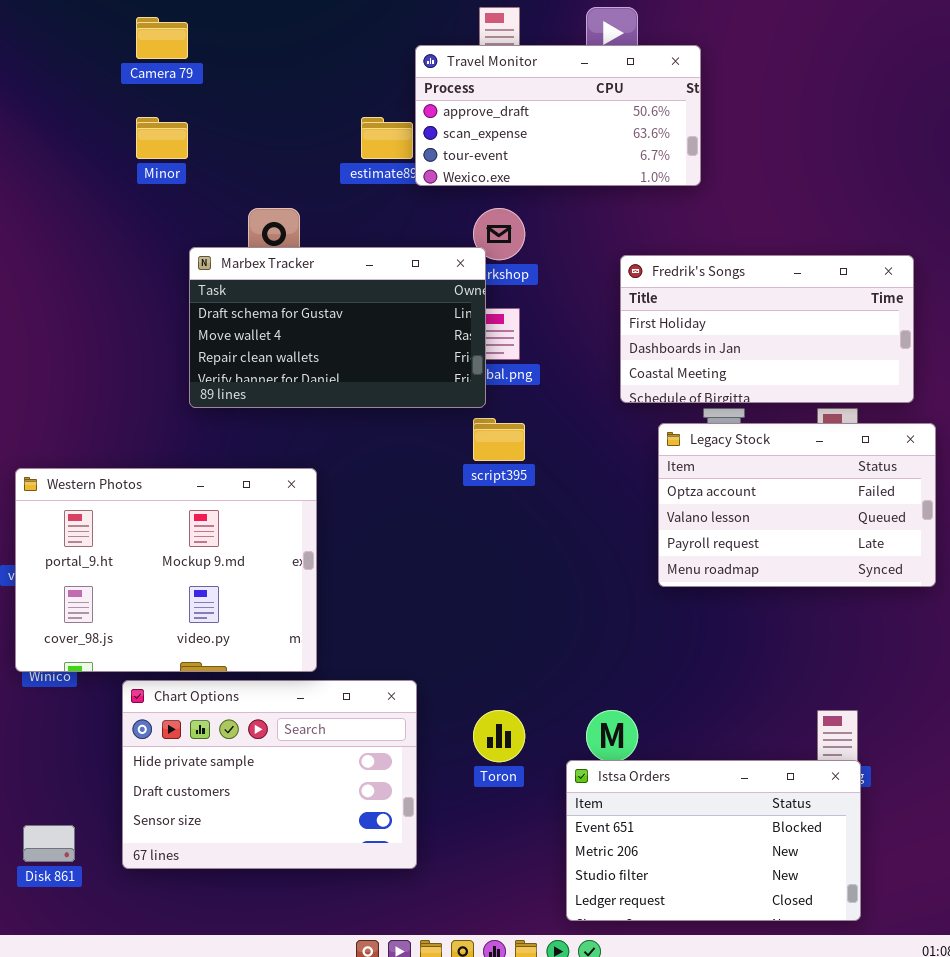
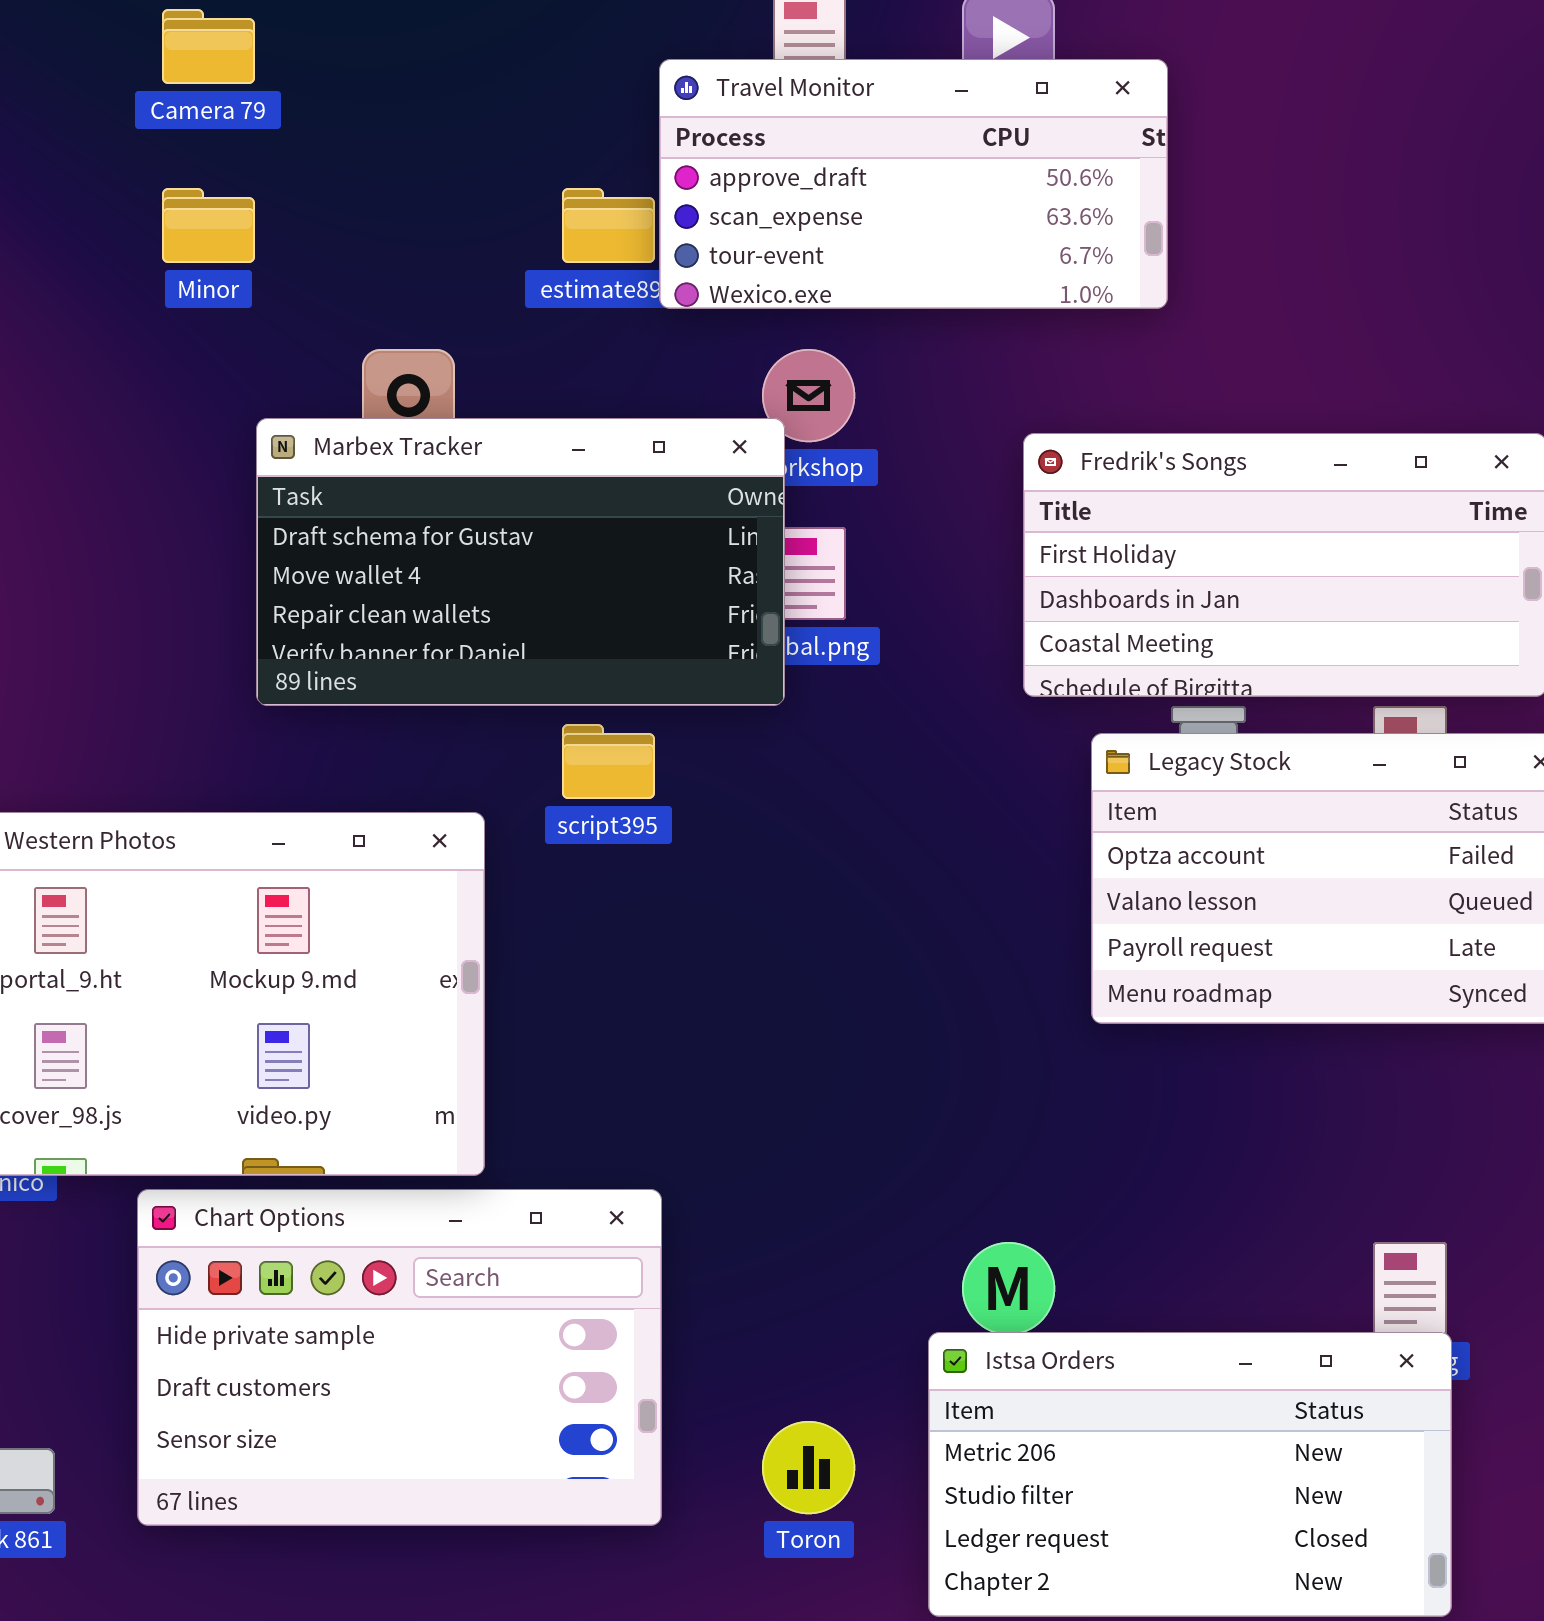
script395: [473,418,525,461] -> [562,724,655,799], moved
Toron: [473,710,525,762] -> [762,1421,855,1514], moved
Istsa Orders: [566,760,861,921] -> [928,1332,1452,1617], scrolled down 1 row

